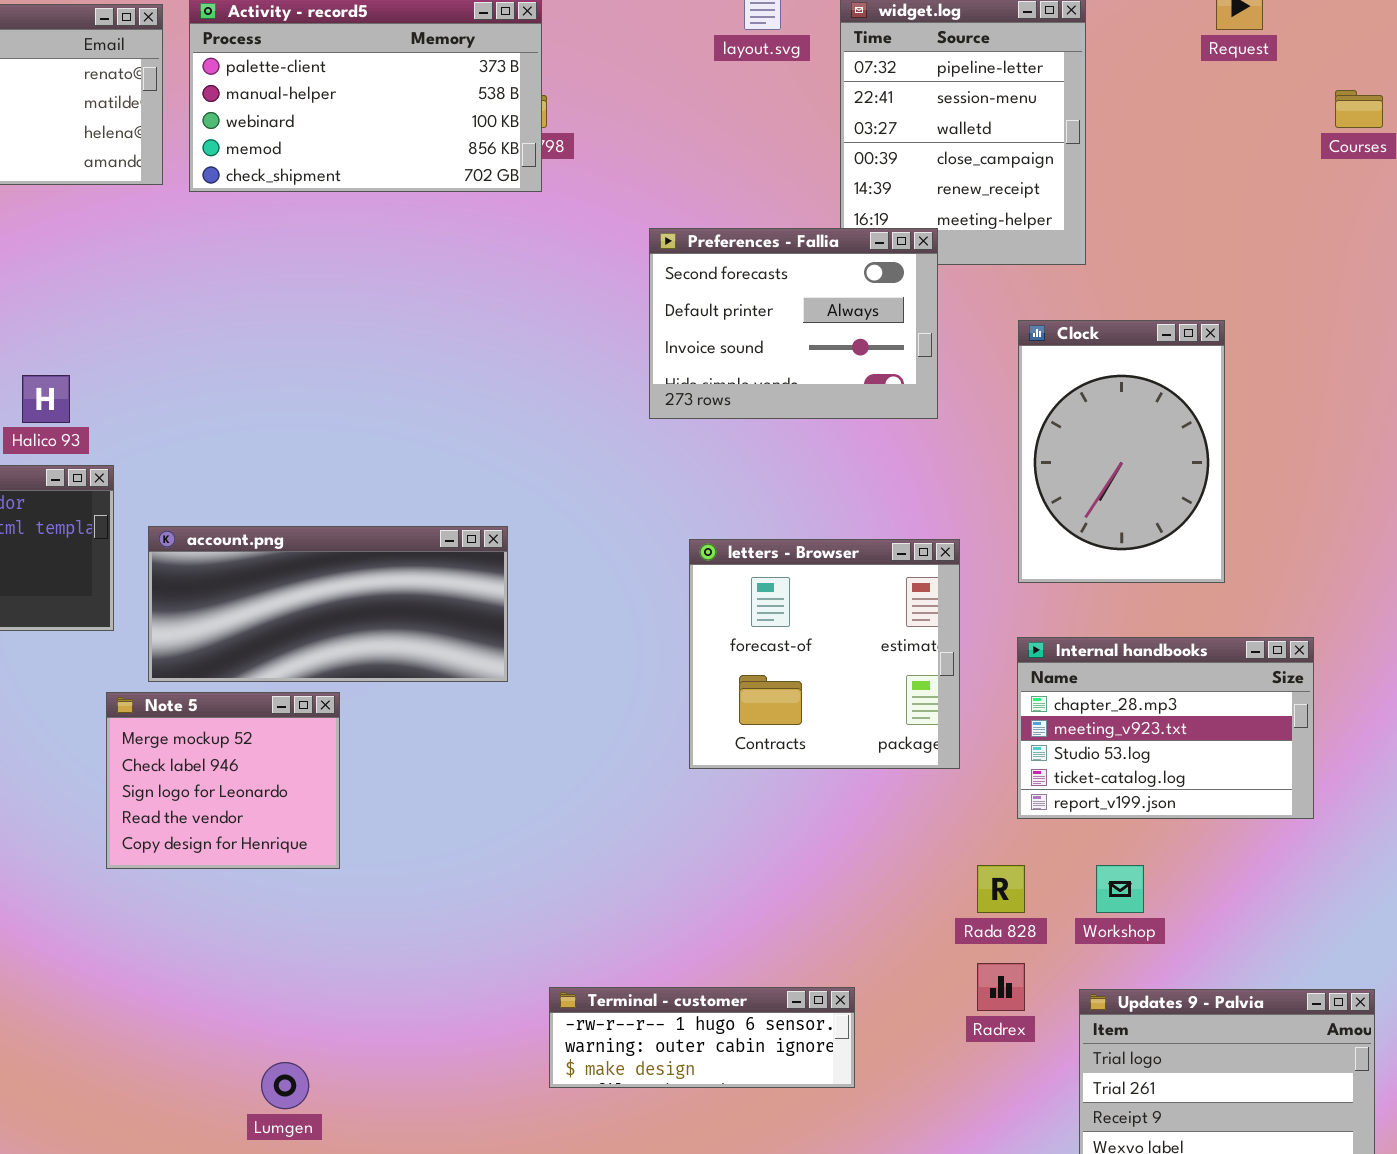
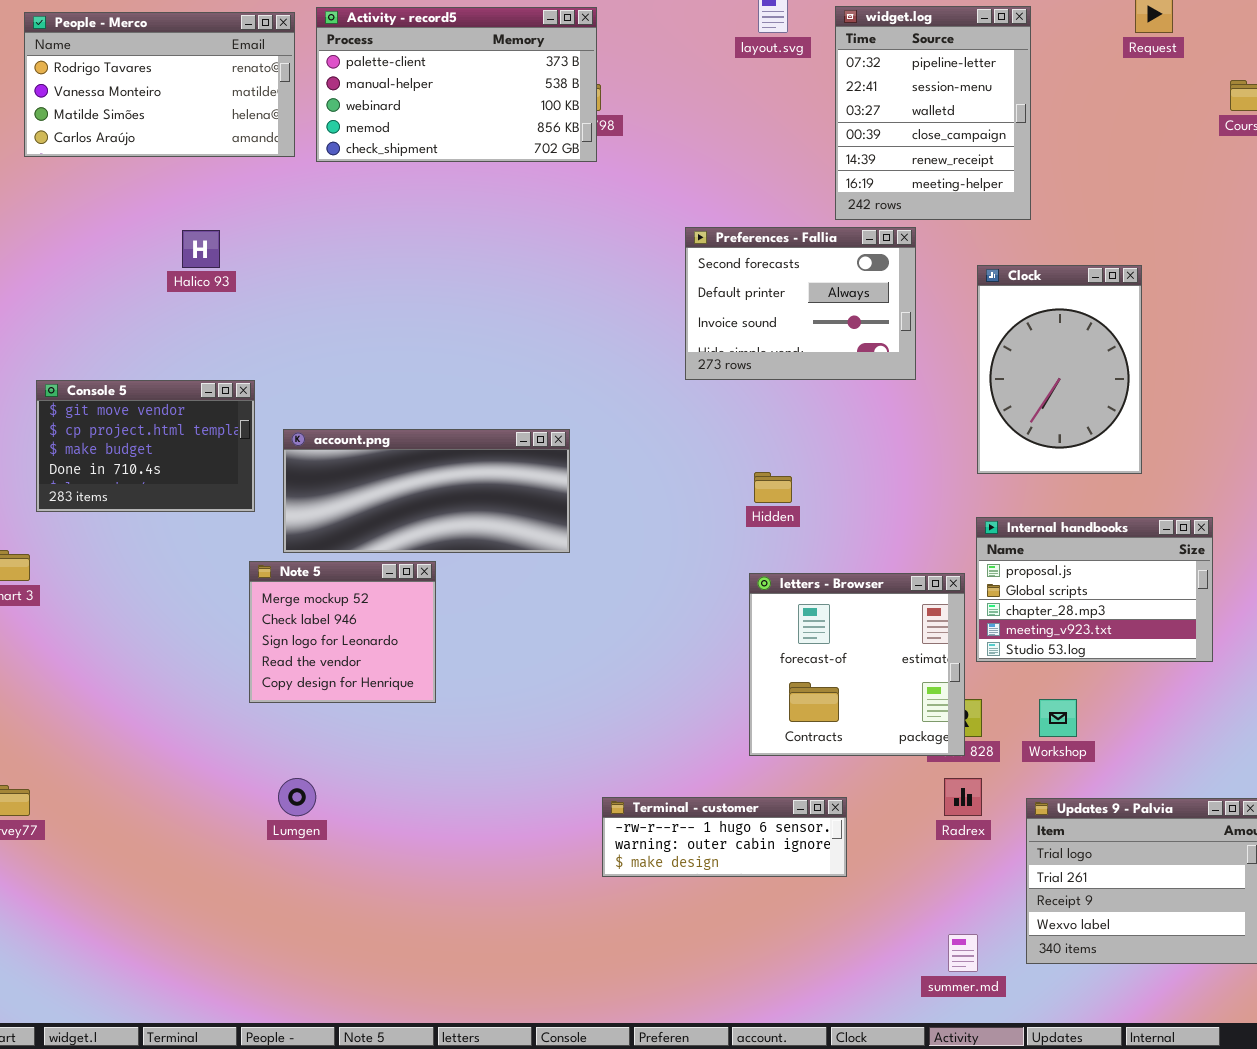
Preferences - Fallia: [649,228,938,419] -> [685,227,916,380], moved
Halico 93: [22,375,70,423] -> [182,230,220,268], moved
letters - Browser: [689,539,960,769] -> [749,573,965,756], moved
Internal handbooks: [1017,637,1314,819] -> [976,517,1213,662], scrolled up 2 rows
Lumgen: [261,1062,309,1109] -> [278,778,316,816], moved

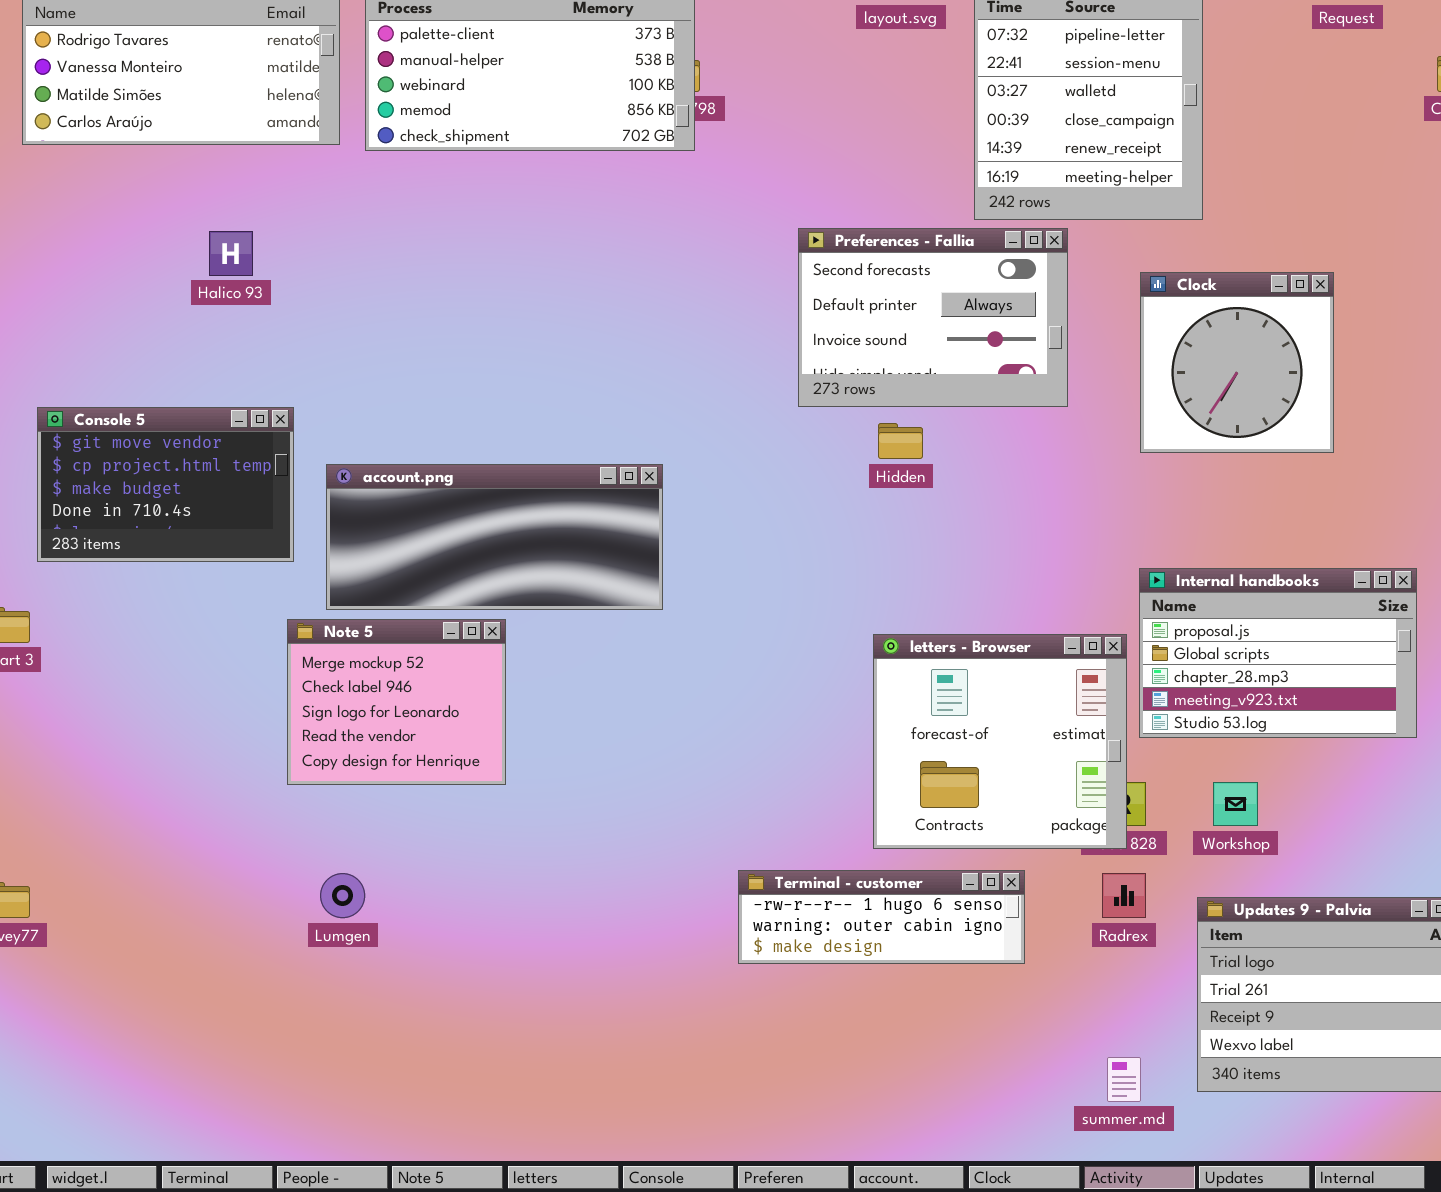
Clock: [977,265,1142,474] -> [1140,272,1334,453], resized
Hidden: [754,472,792,503] -> [878,423,923,459], moved
Terminal - customer: [602,797,847,877] -> [738,870,1025,964], moved

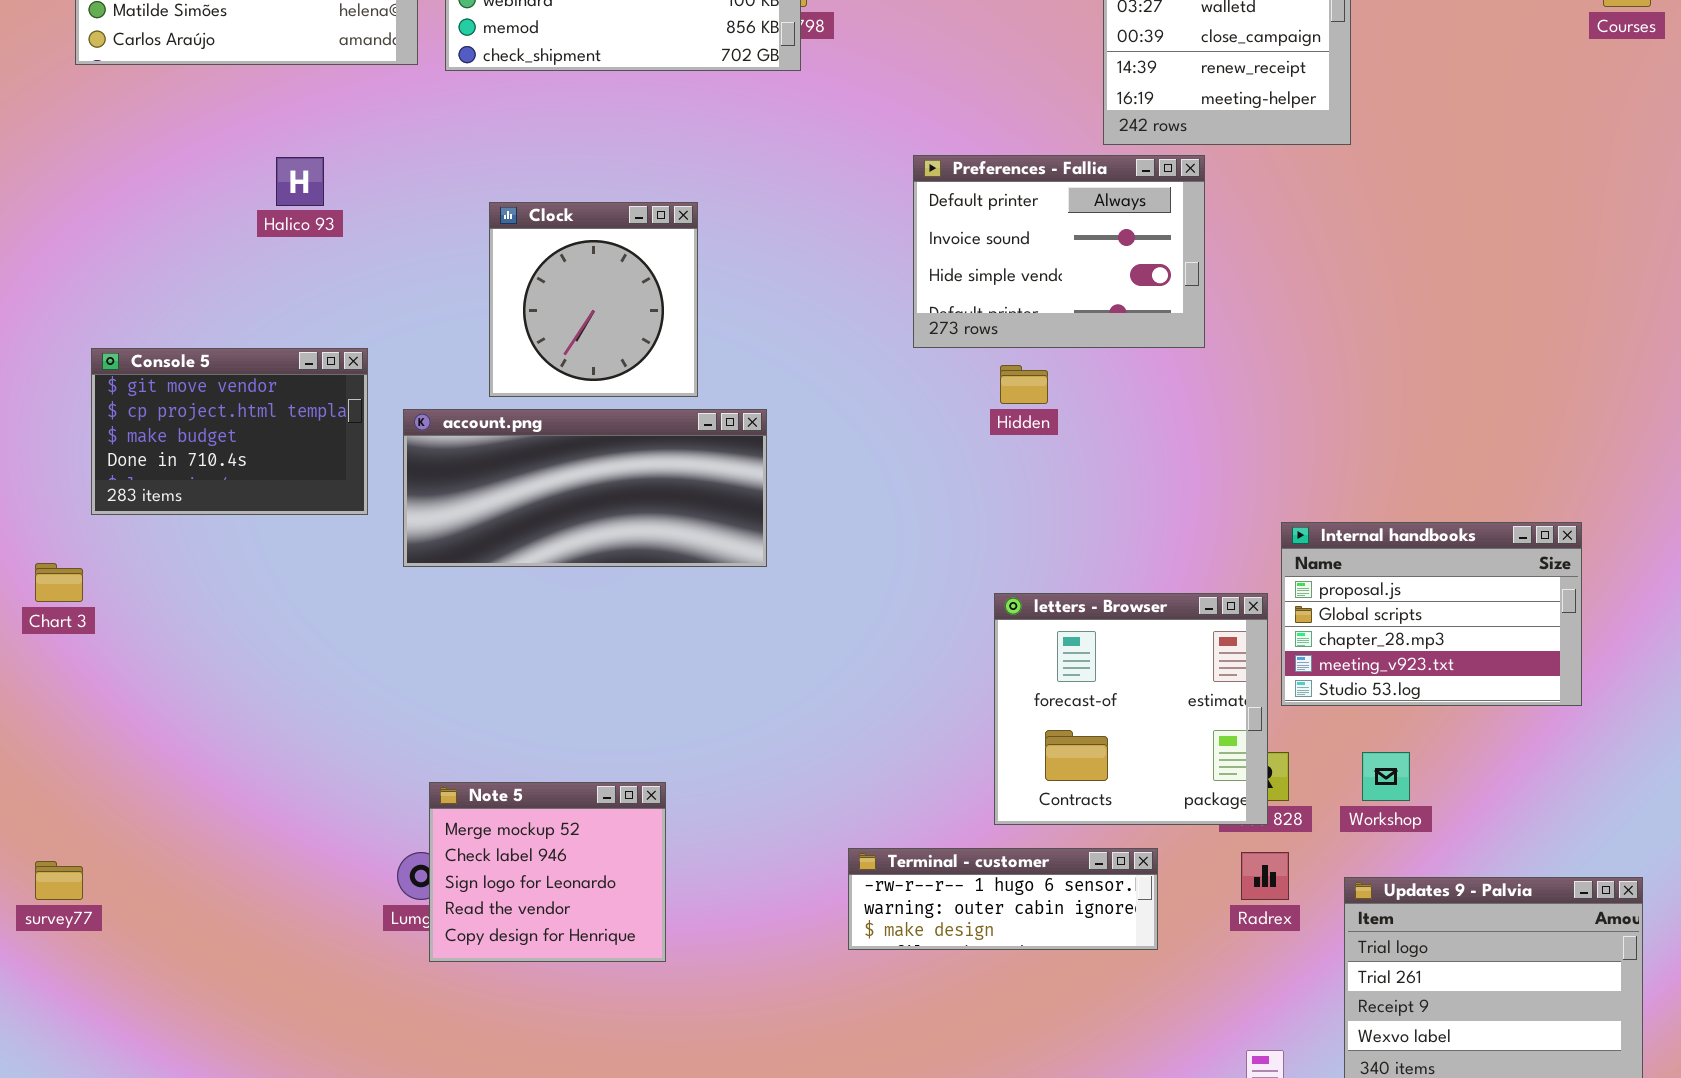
Preferences - Fallia: [798,228,1068,407] -> [913,155,1205,348], scrolled down 1 row
Clock: [1140,272,1334,453] -> [489,202,698,397], moved
Note 5: [287,619,506,785] -> [429,782,666,962], moved

